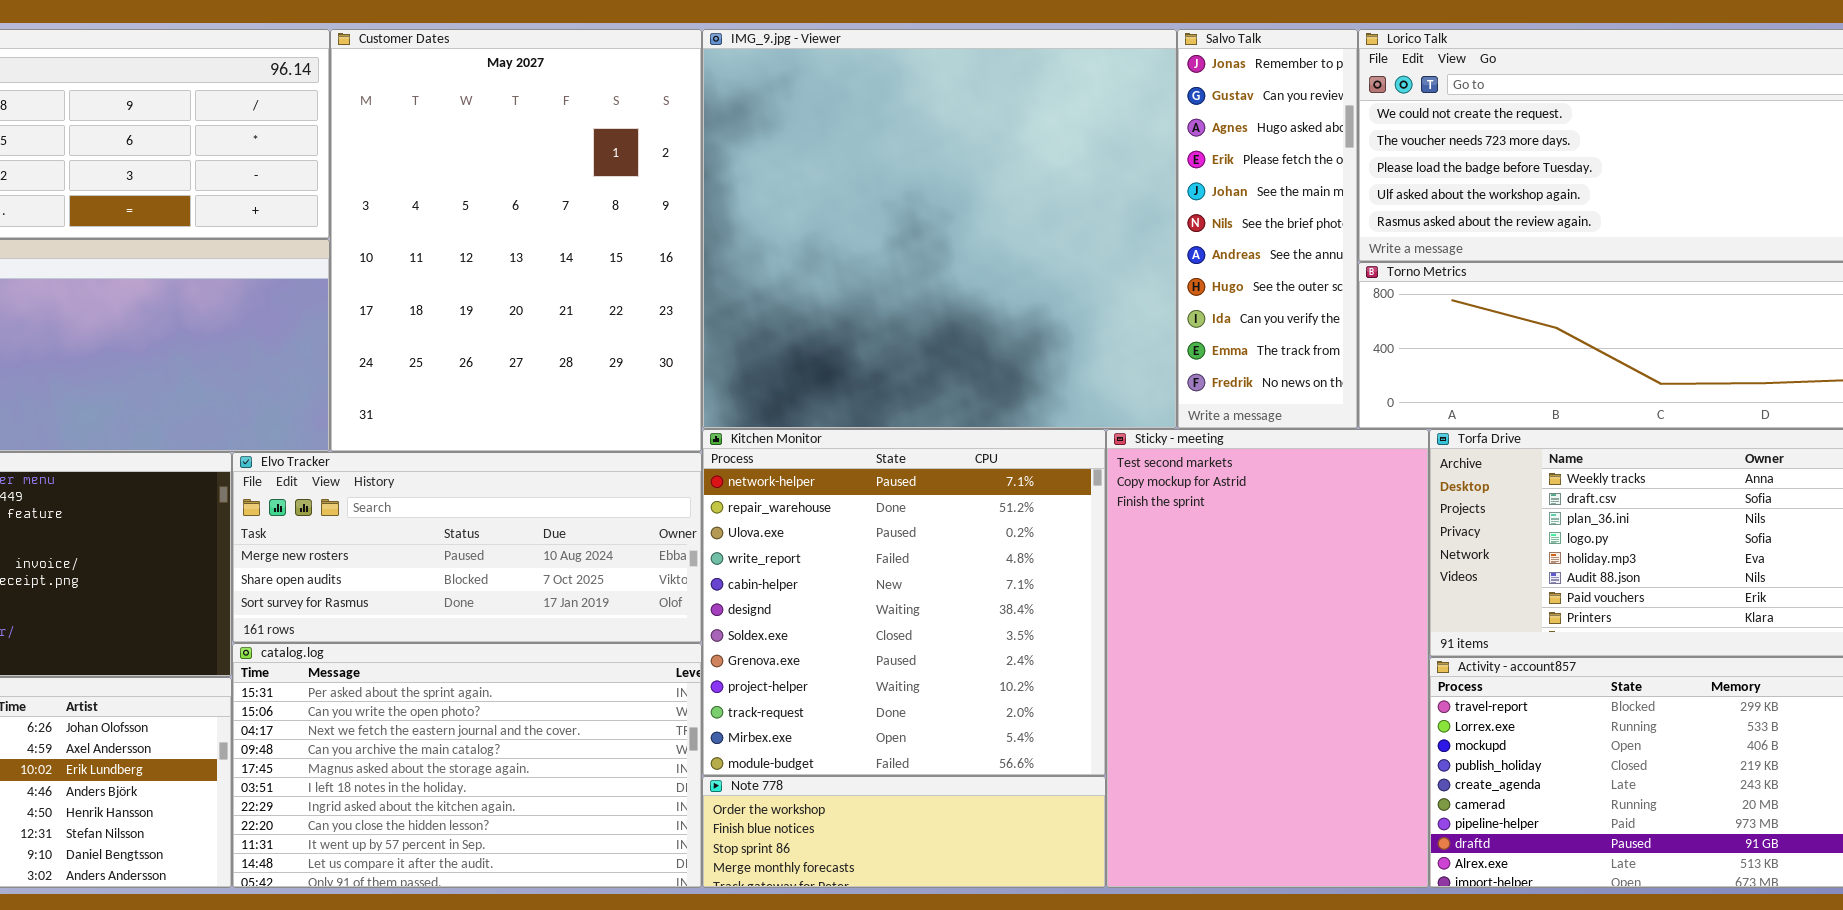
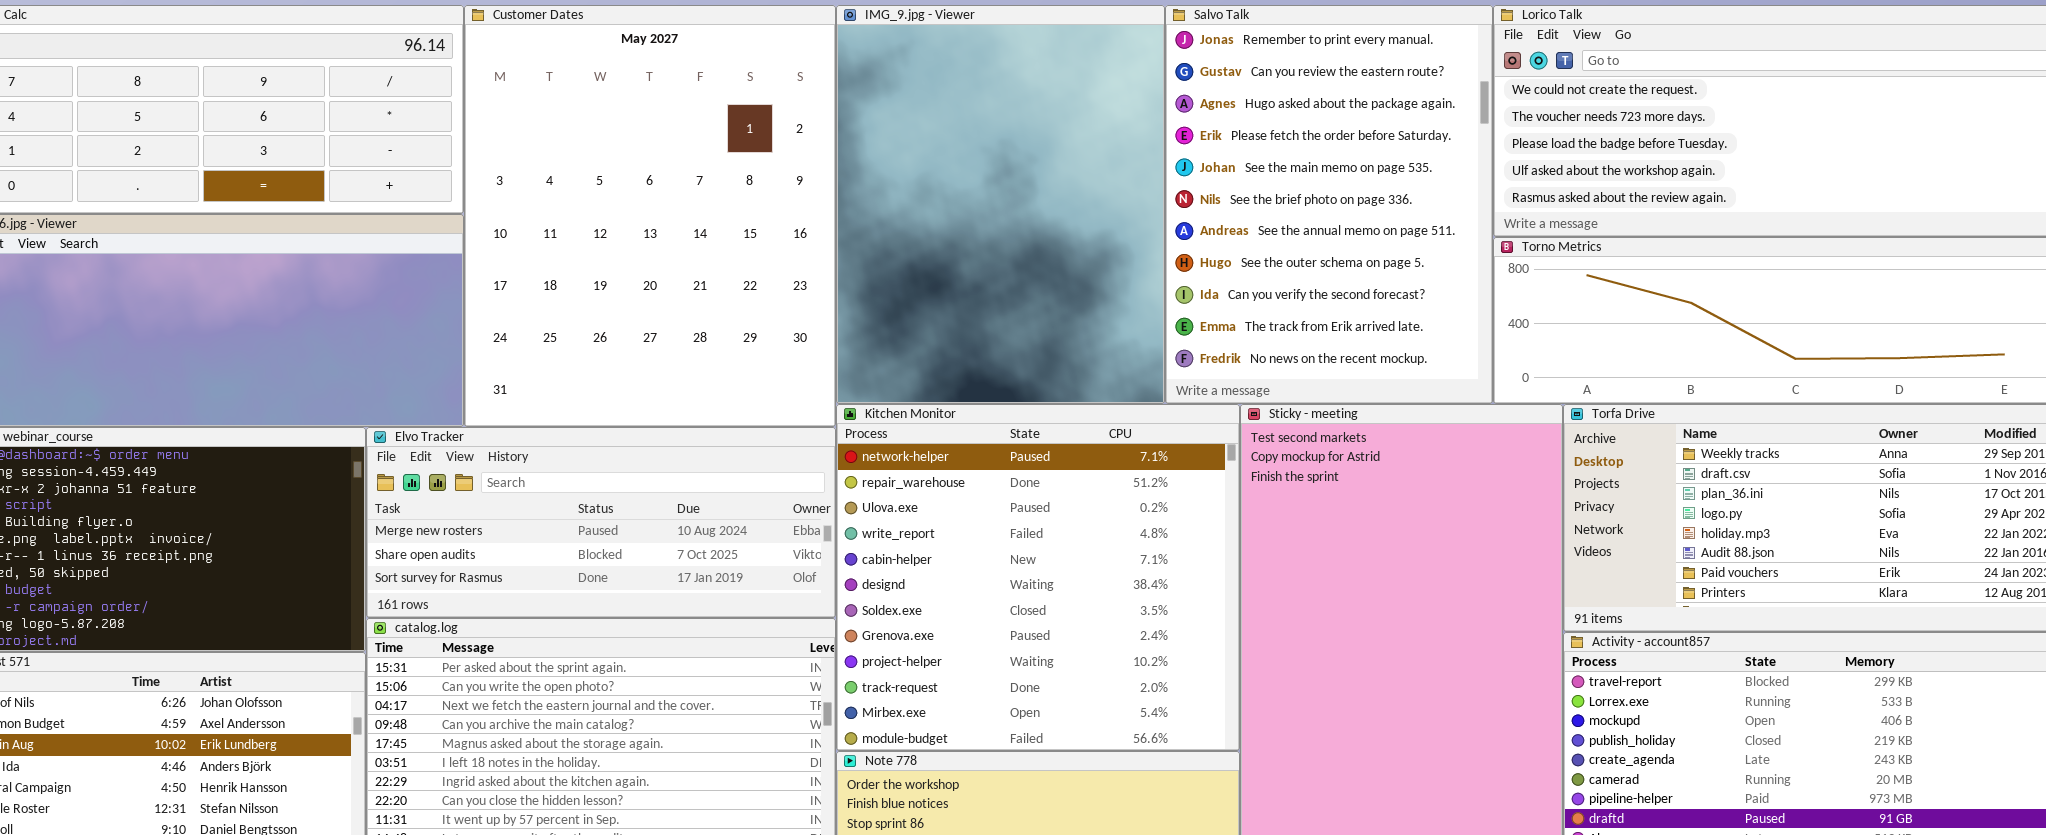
IMG_9.jpg - Viewer: [702,29,1177,429] -> [836,5,1165,404], resized
Salvo Talk: [1177,29,1358,429] -> [1165,5,1493,404], resized

